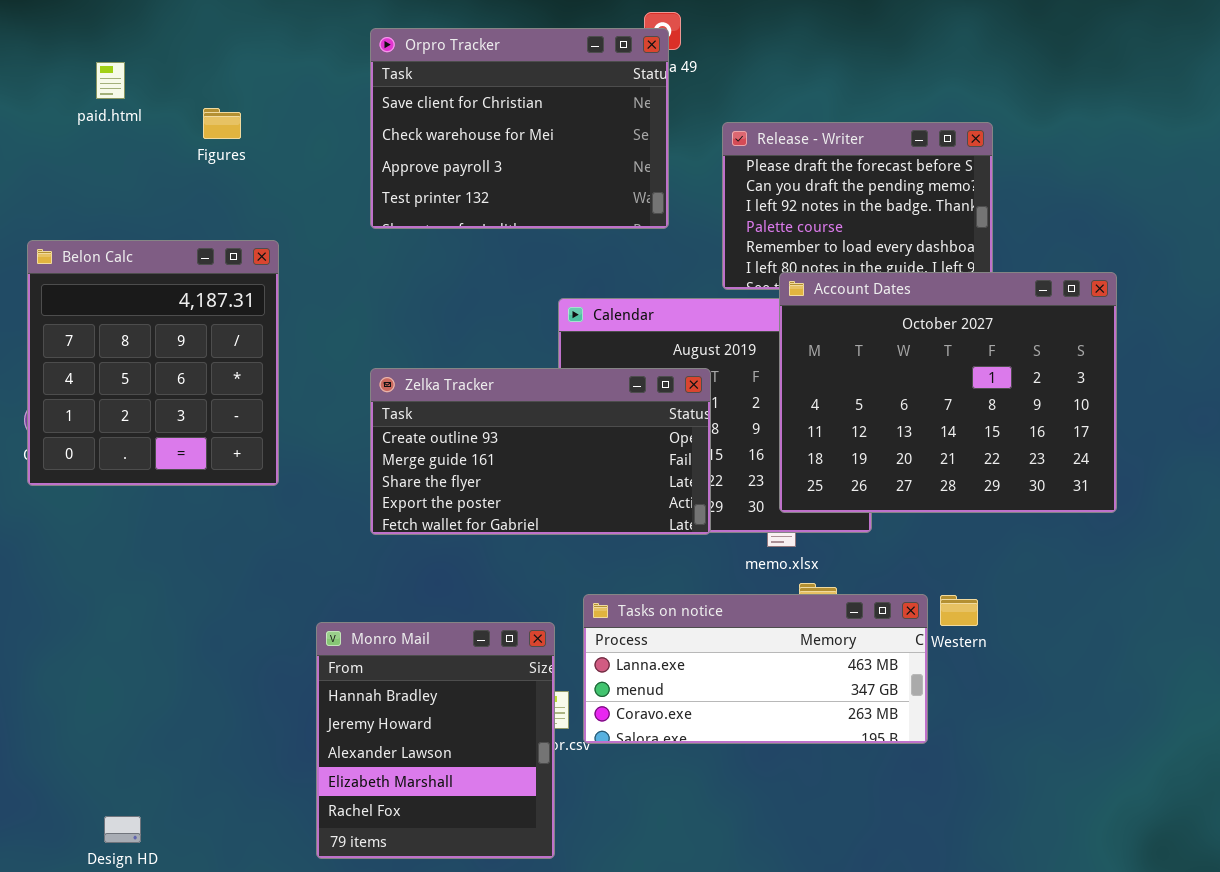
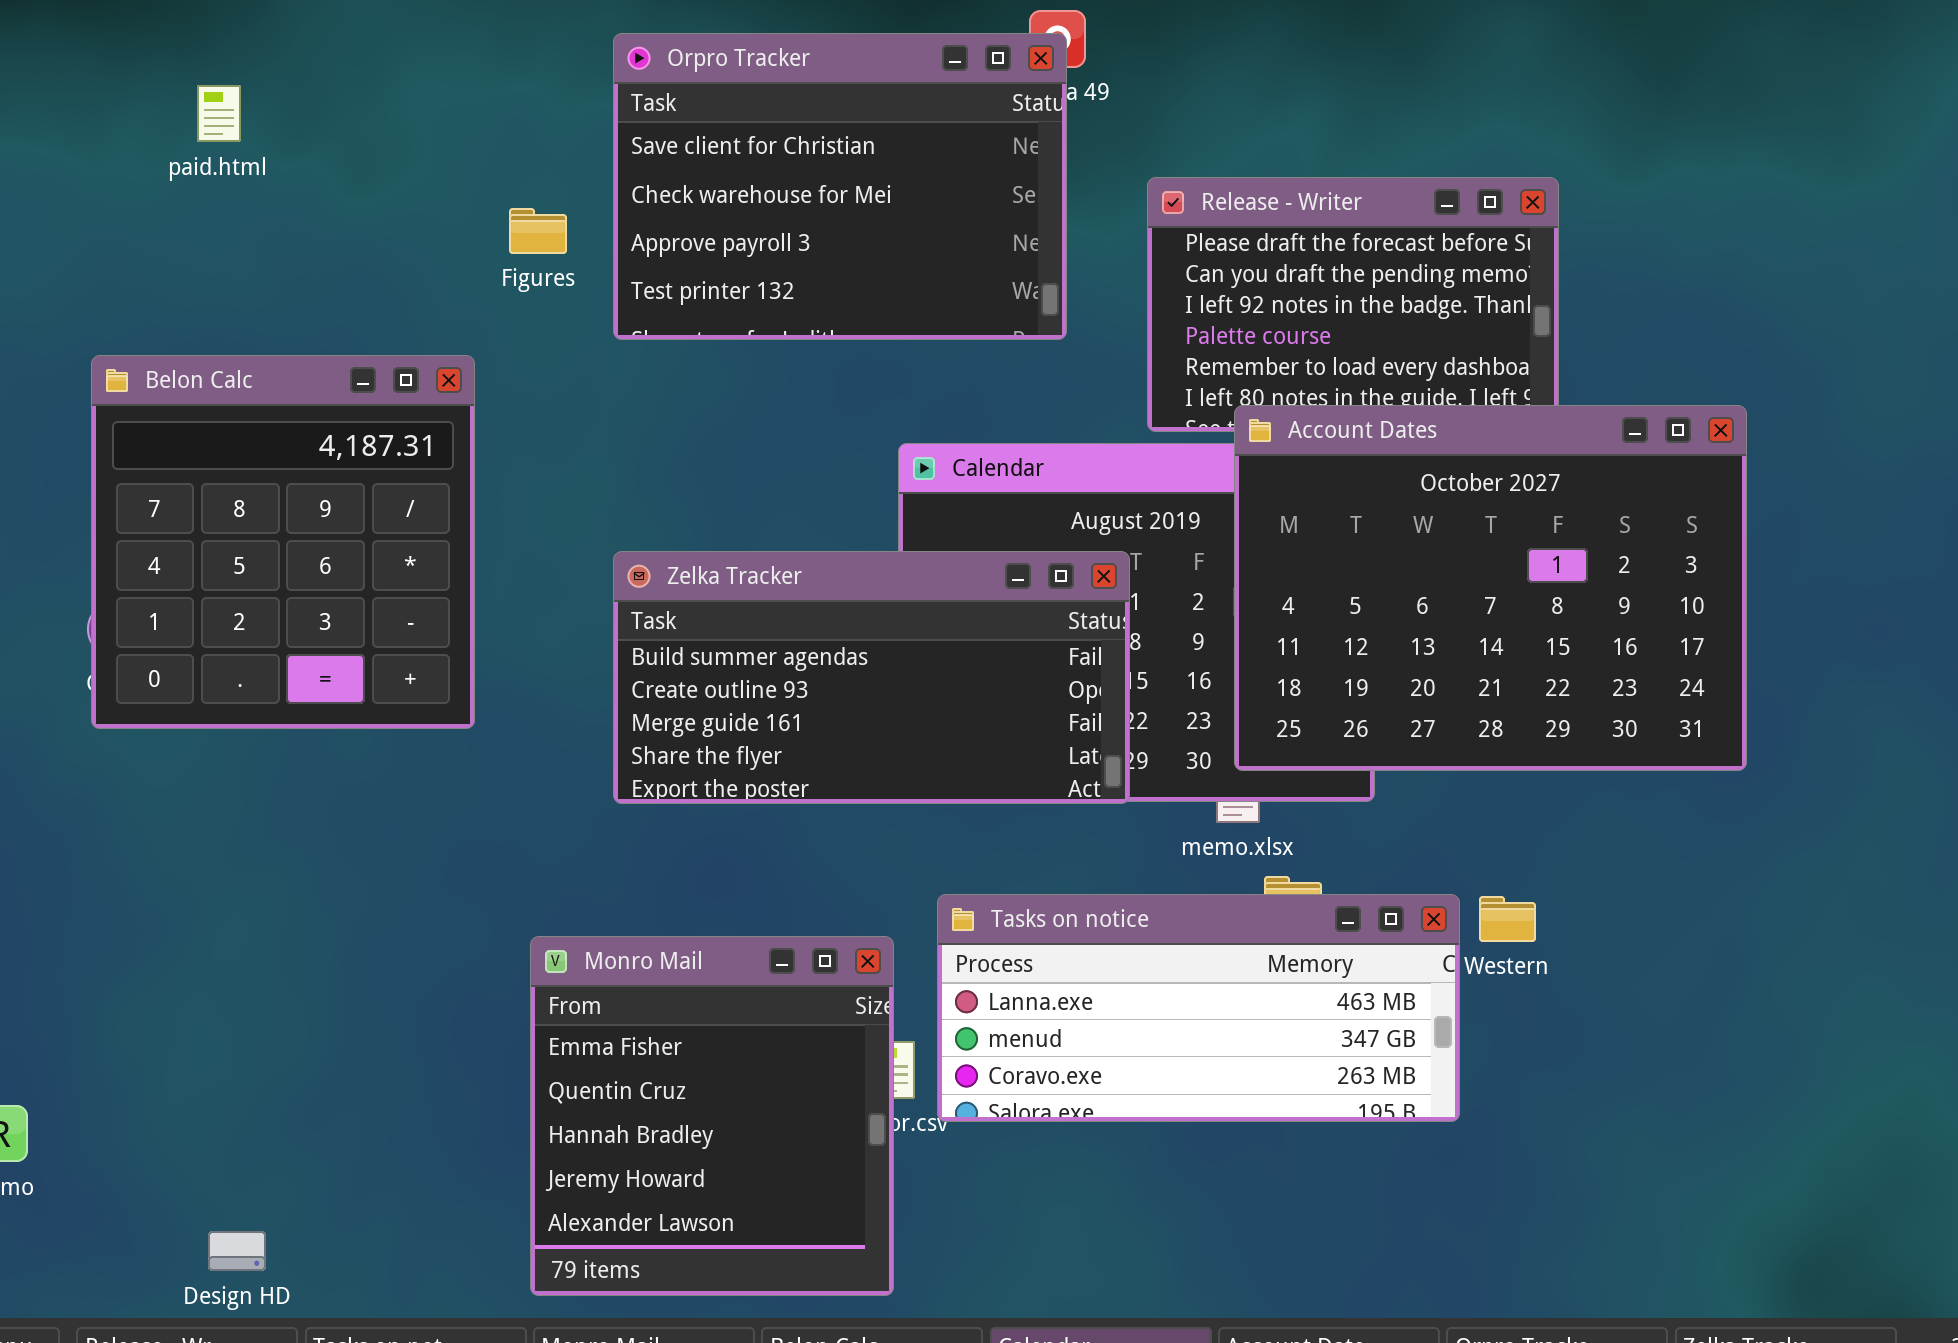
Figures: [203,108,241,139] -> [509,208,567,254], moved
Zelka Tracker: [370,368,711,535] -> [613,551,1130,804], scrolled up 1 row
Monro Mail: [316,622,555,859] -> [530,936,894,1296], scrolled up 2 rows

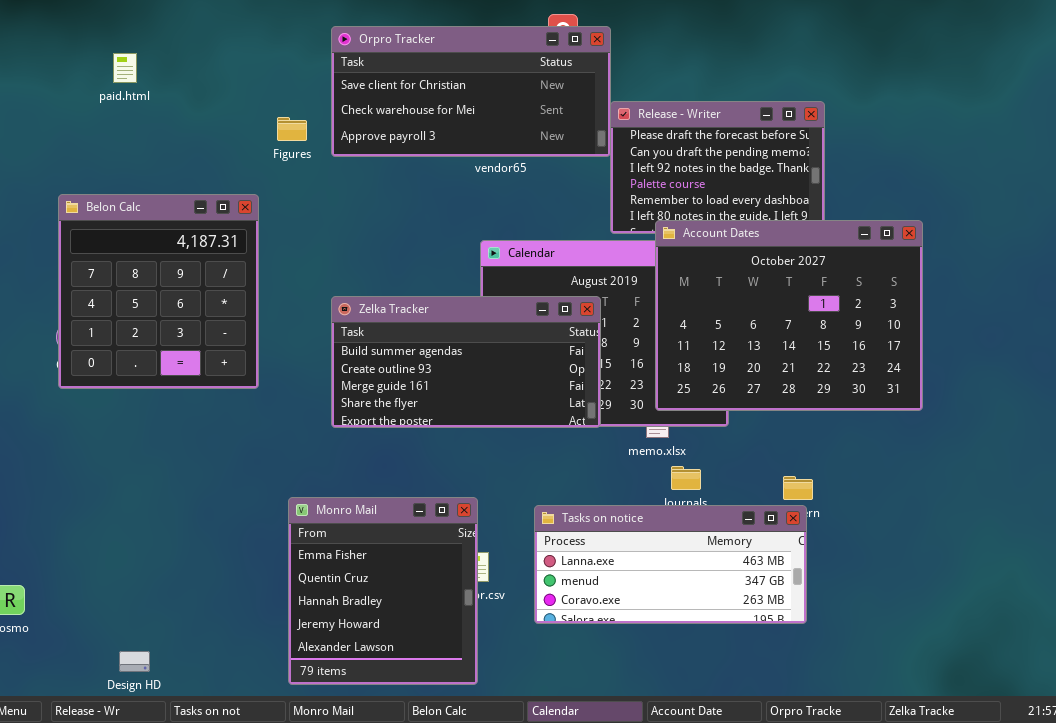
Orpro Tracker: [613,33,1067,340] -> [331,26,611,157], resized
Tasks on notice: [937,894,1460,1122] -> [534,505,807,624], moved

